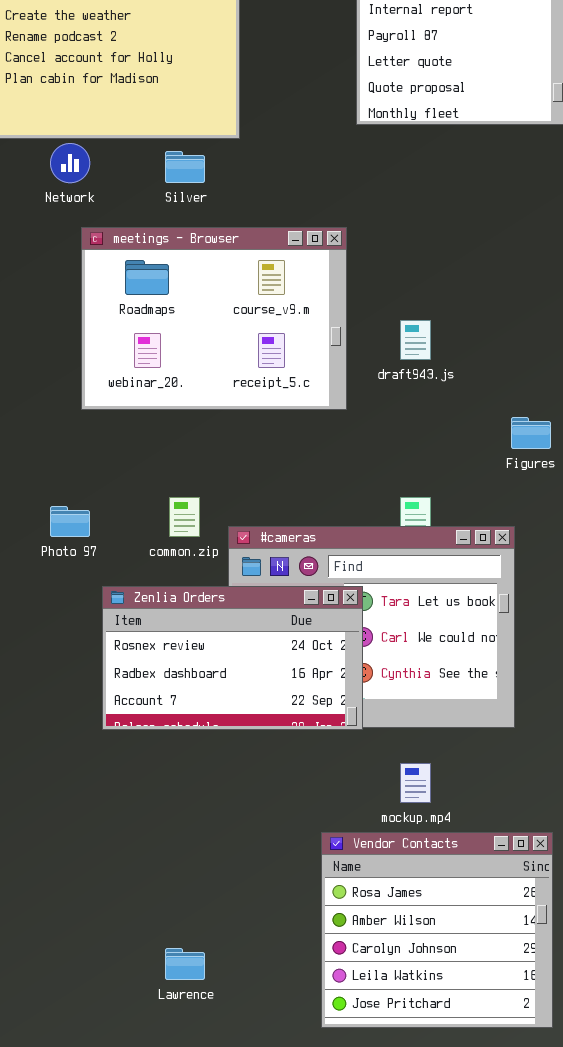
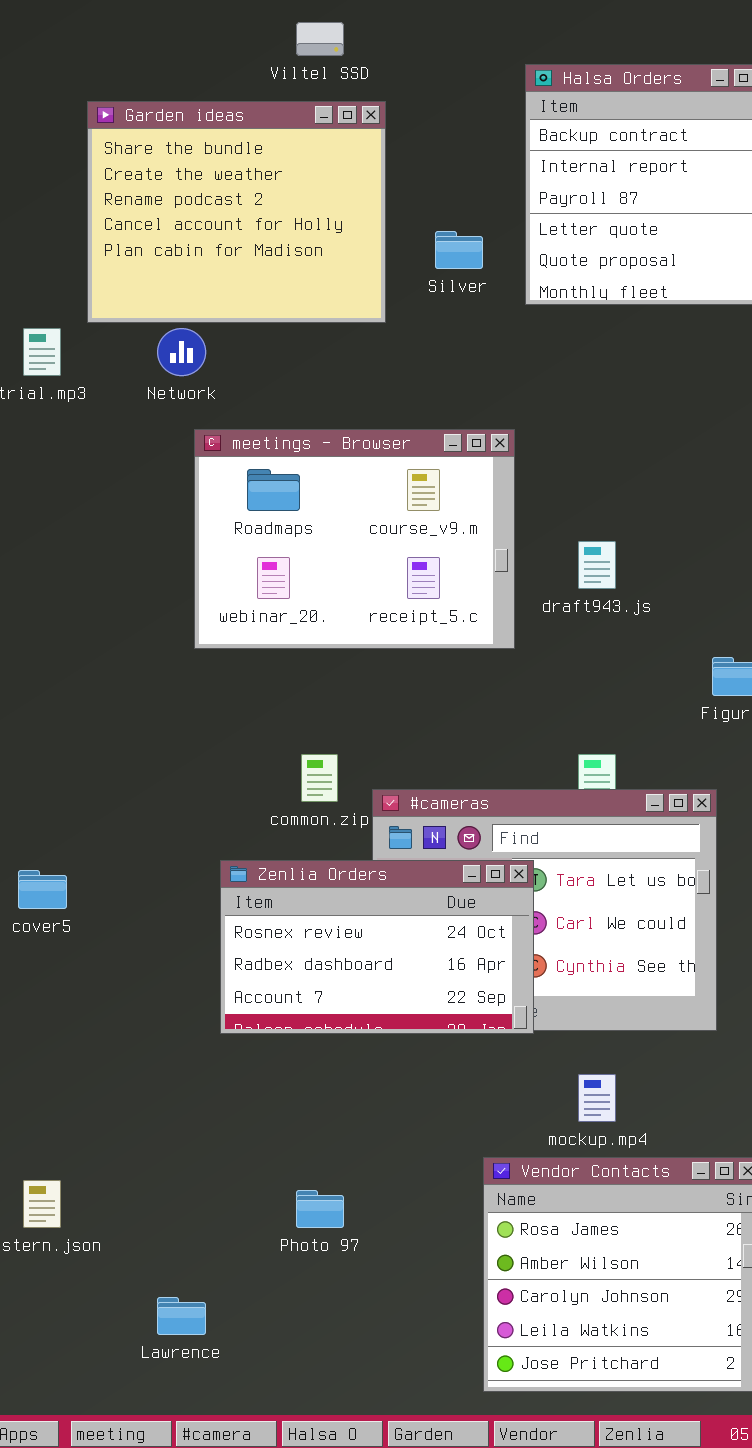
Silver: [165,151,205,183] -> [435,231,483,269], moved
Photo 97: [50,506,90,537] -> [296,1190,344,1228], moved
Lawrence: [165,948,205,980] -> [157,1297,206,1335], moved

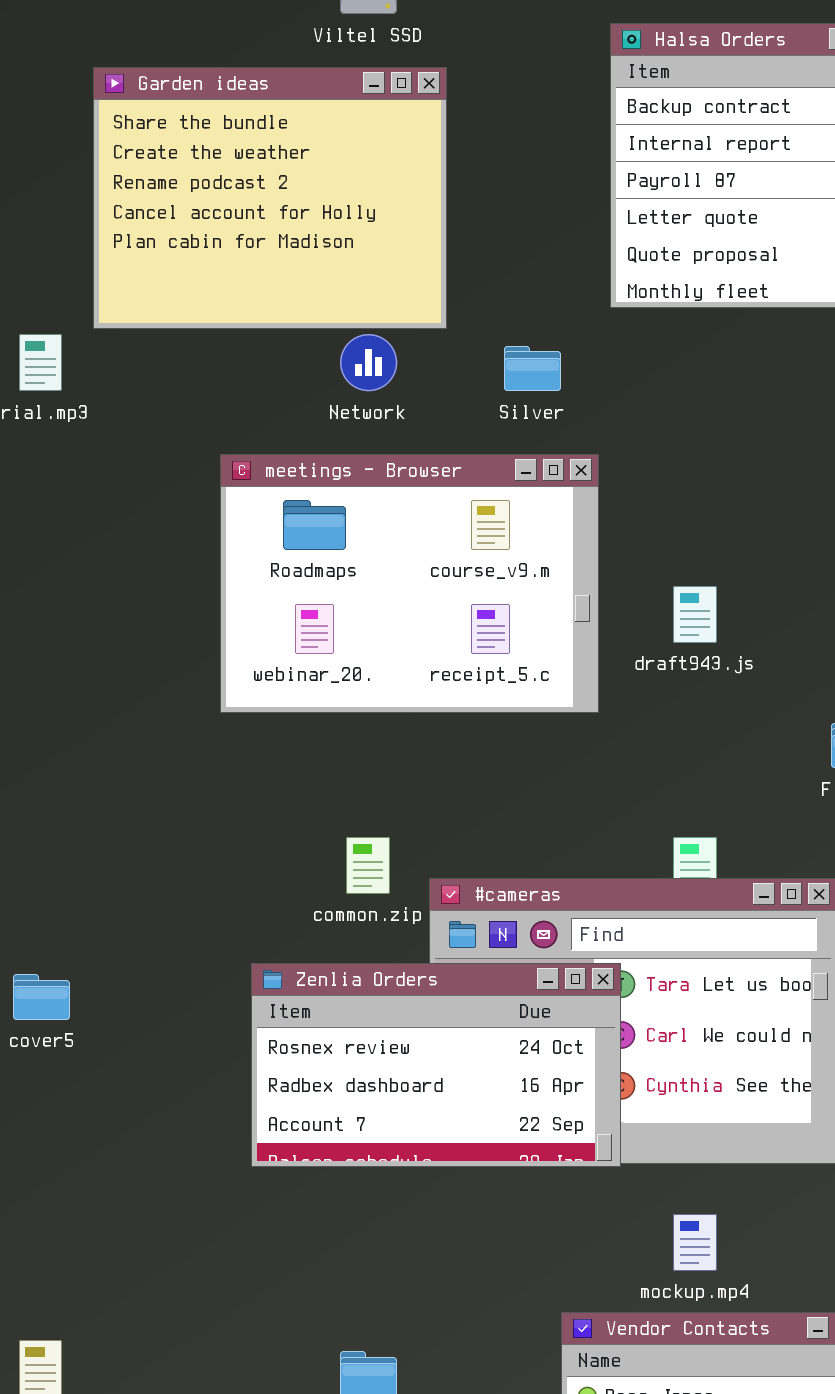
Silver: [435,231,483,269] -> [504,346,561,391], moved
Network: [157,328,206,376] -> [340,334,397,391], moved

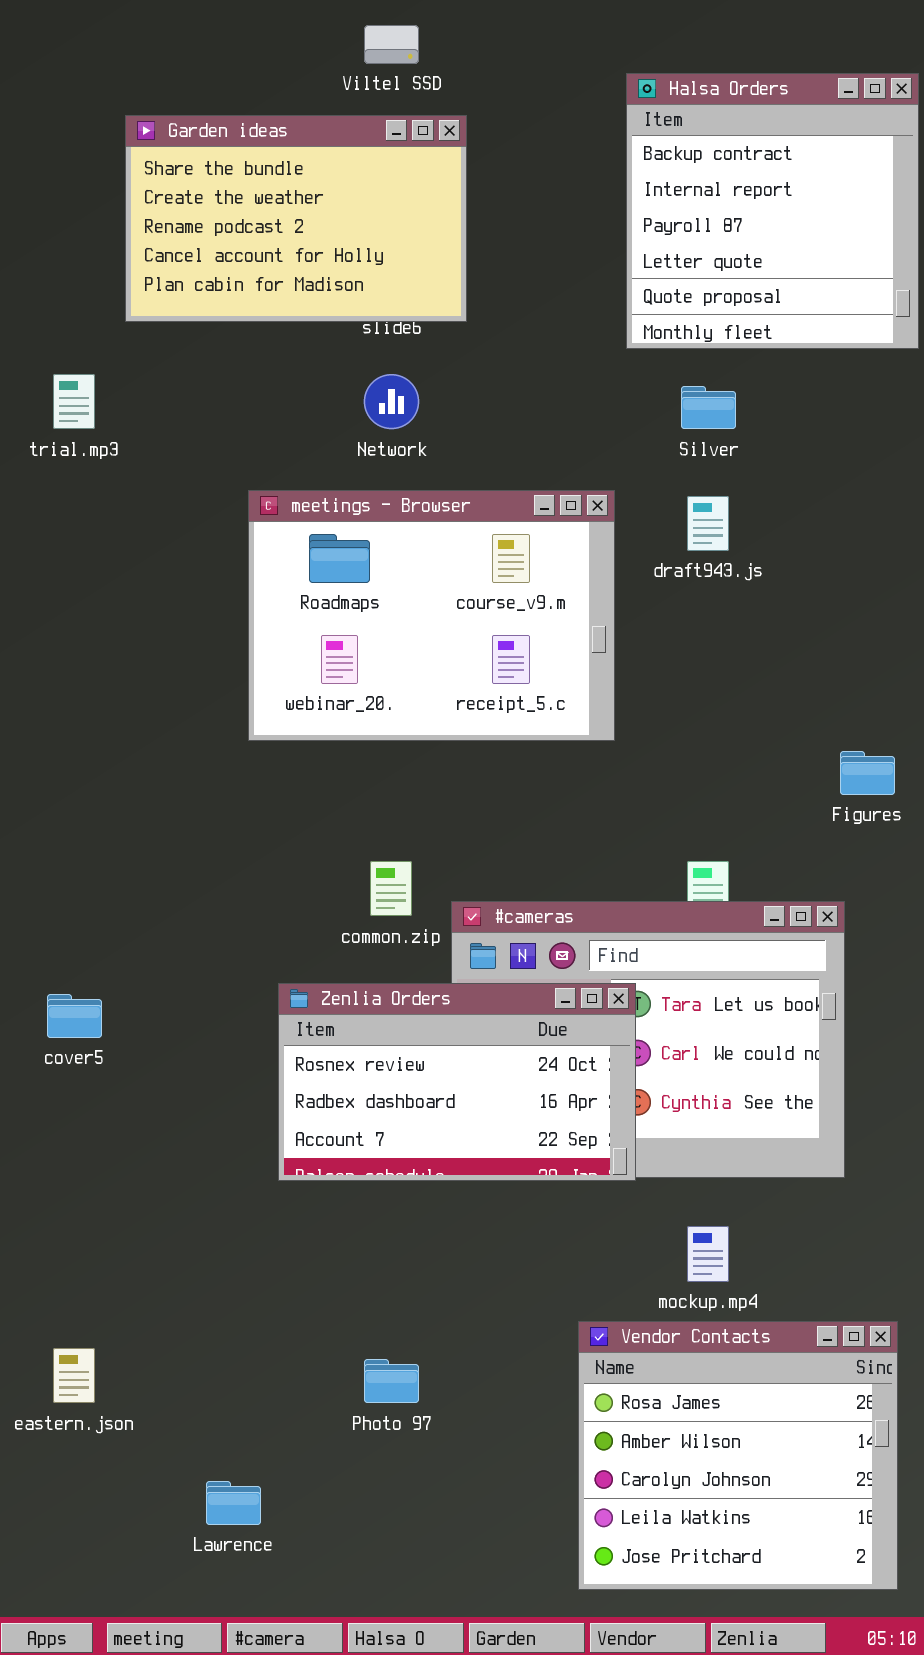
Garden ideas: [93,67,447,329] -> [125,115,467,322], resized
Silver: [504,346,561,391] -> [681,386,736,429], moved
draft943.js: [673,586,717,643] -> [687,496,729,551], moved

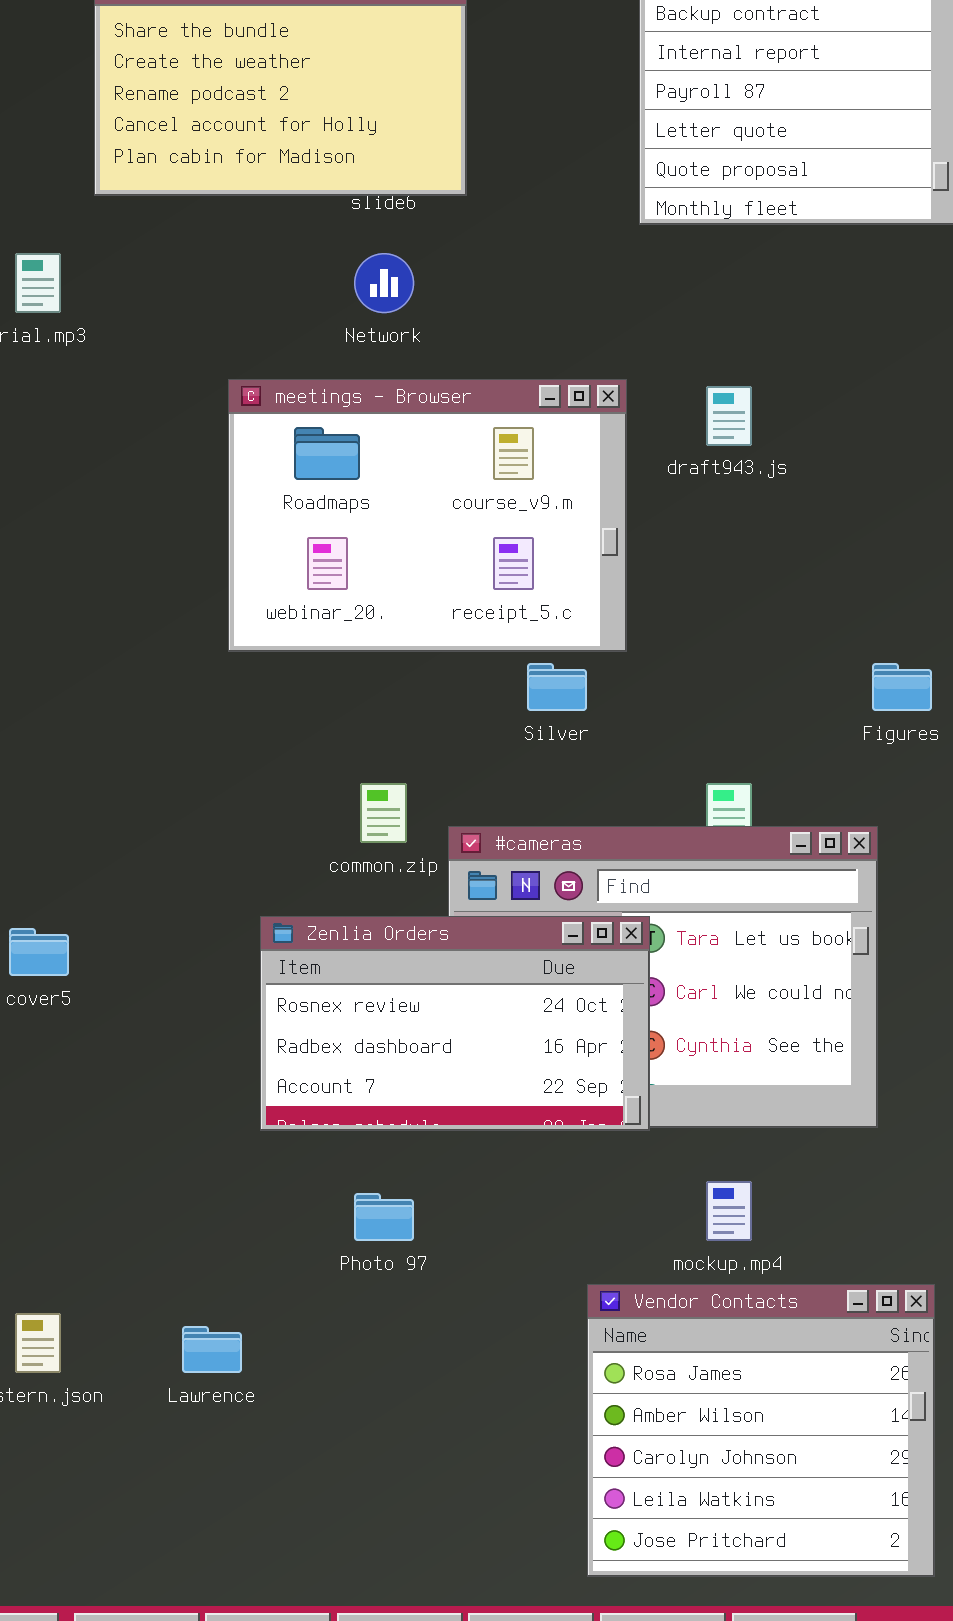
Silver: [681,386,736,429] -> [527,663,587,711], moved
Photo 97: [364,1359,419,1403] -> [354,1193,414,1241], moved
Lawrence: [206,1481,261,1525] -> [182,1326,242,1373], moved

